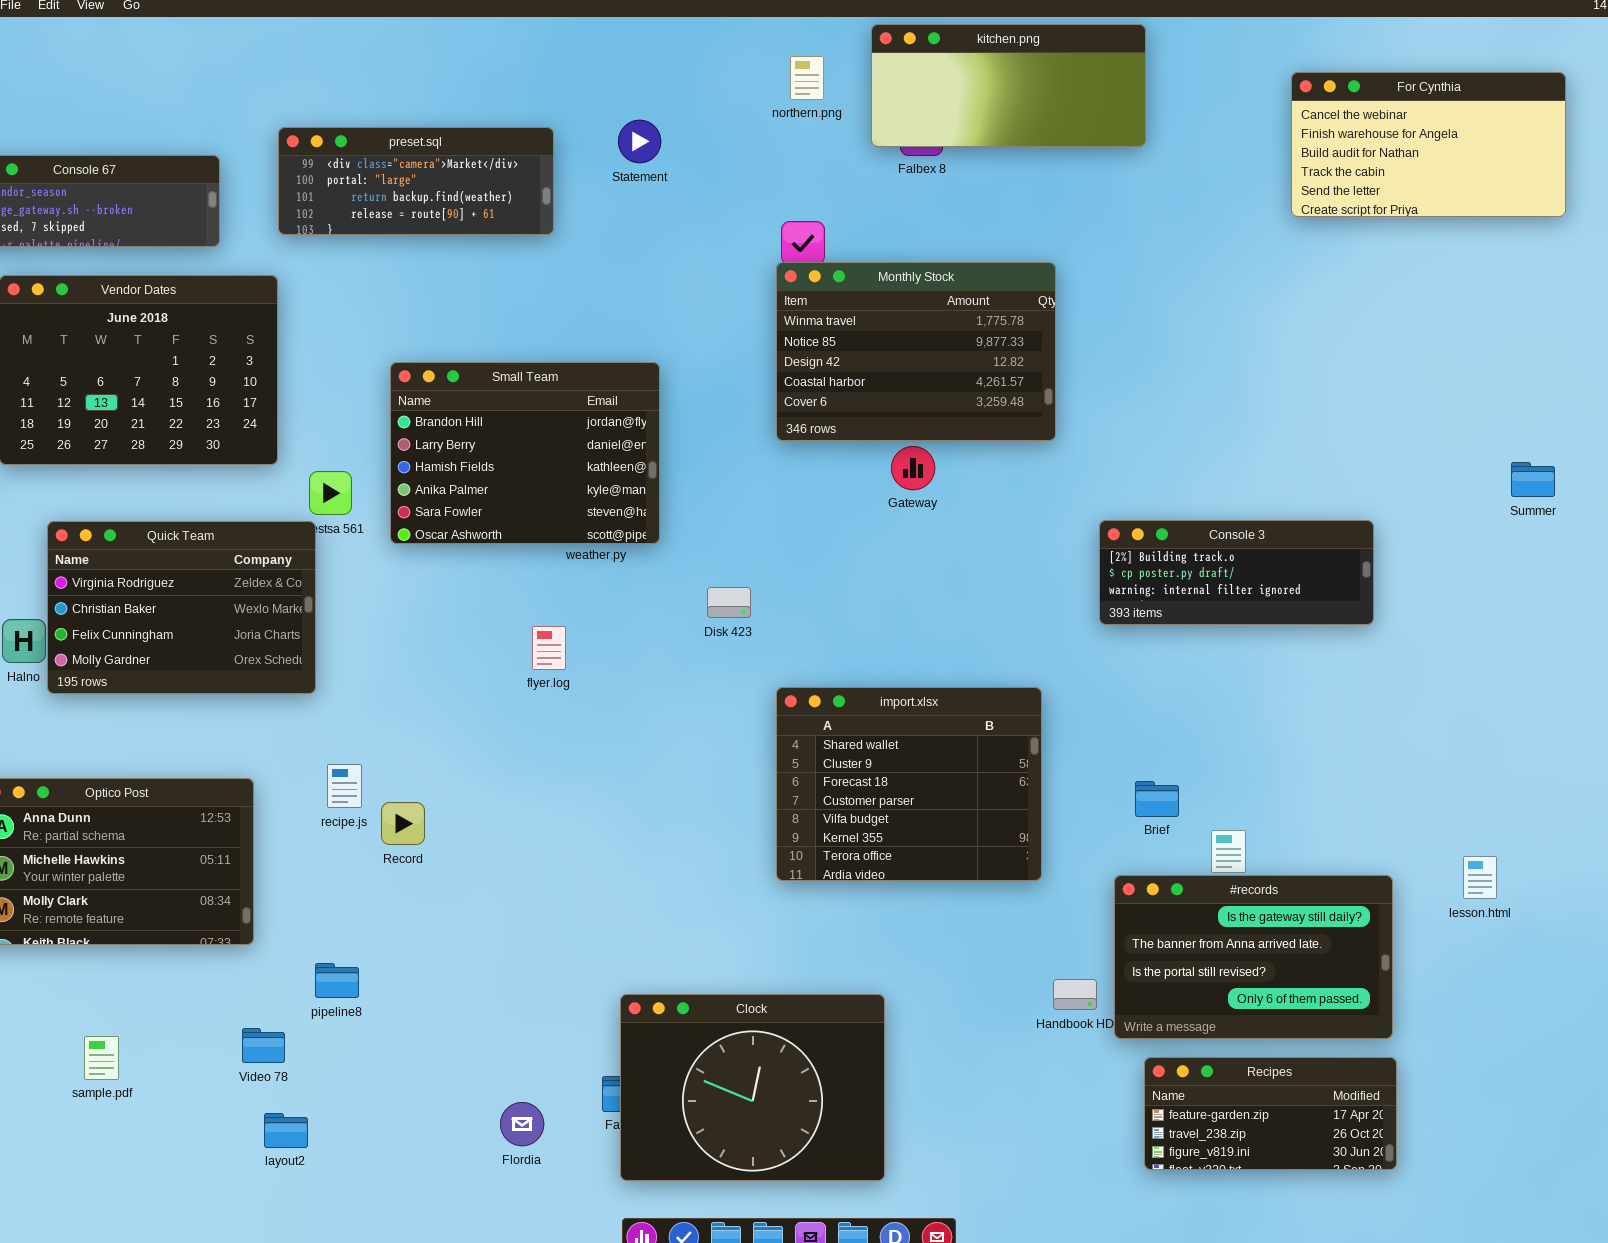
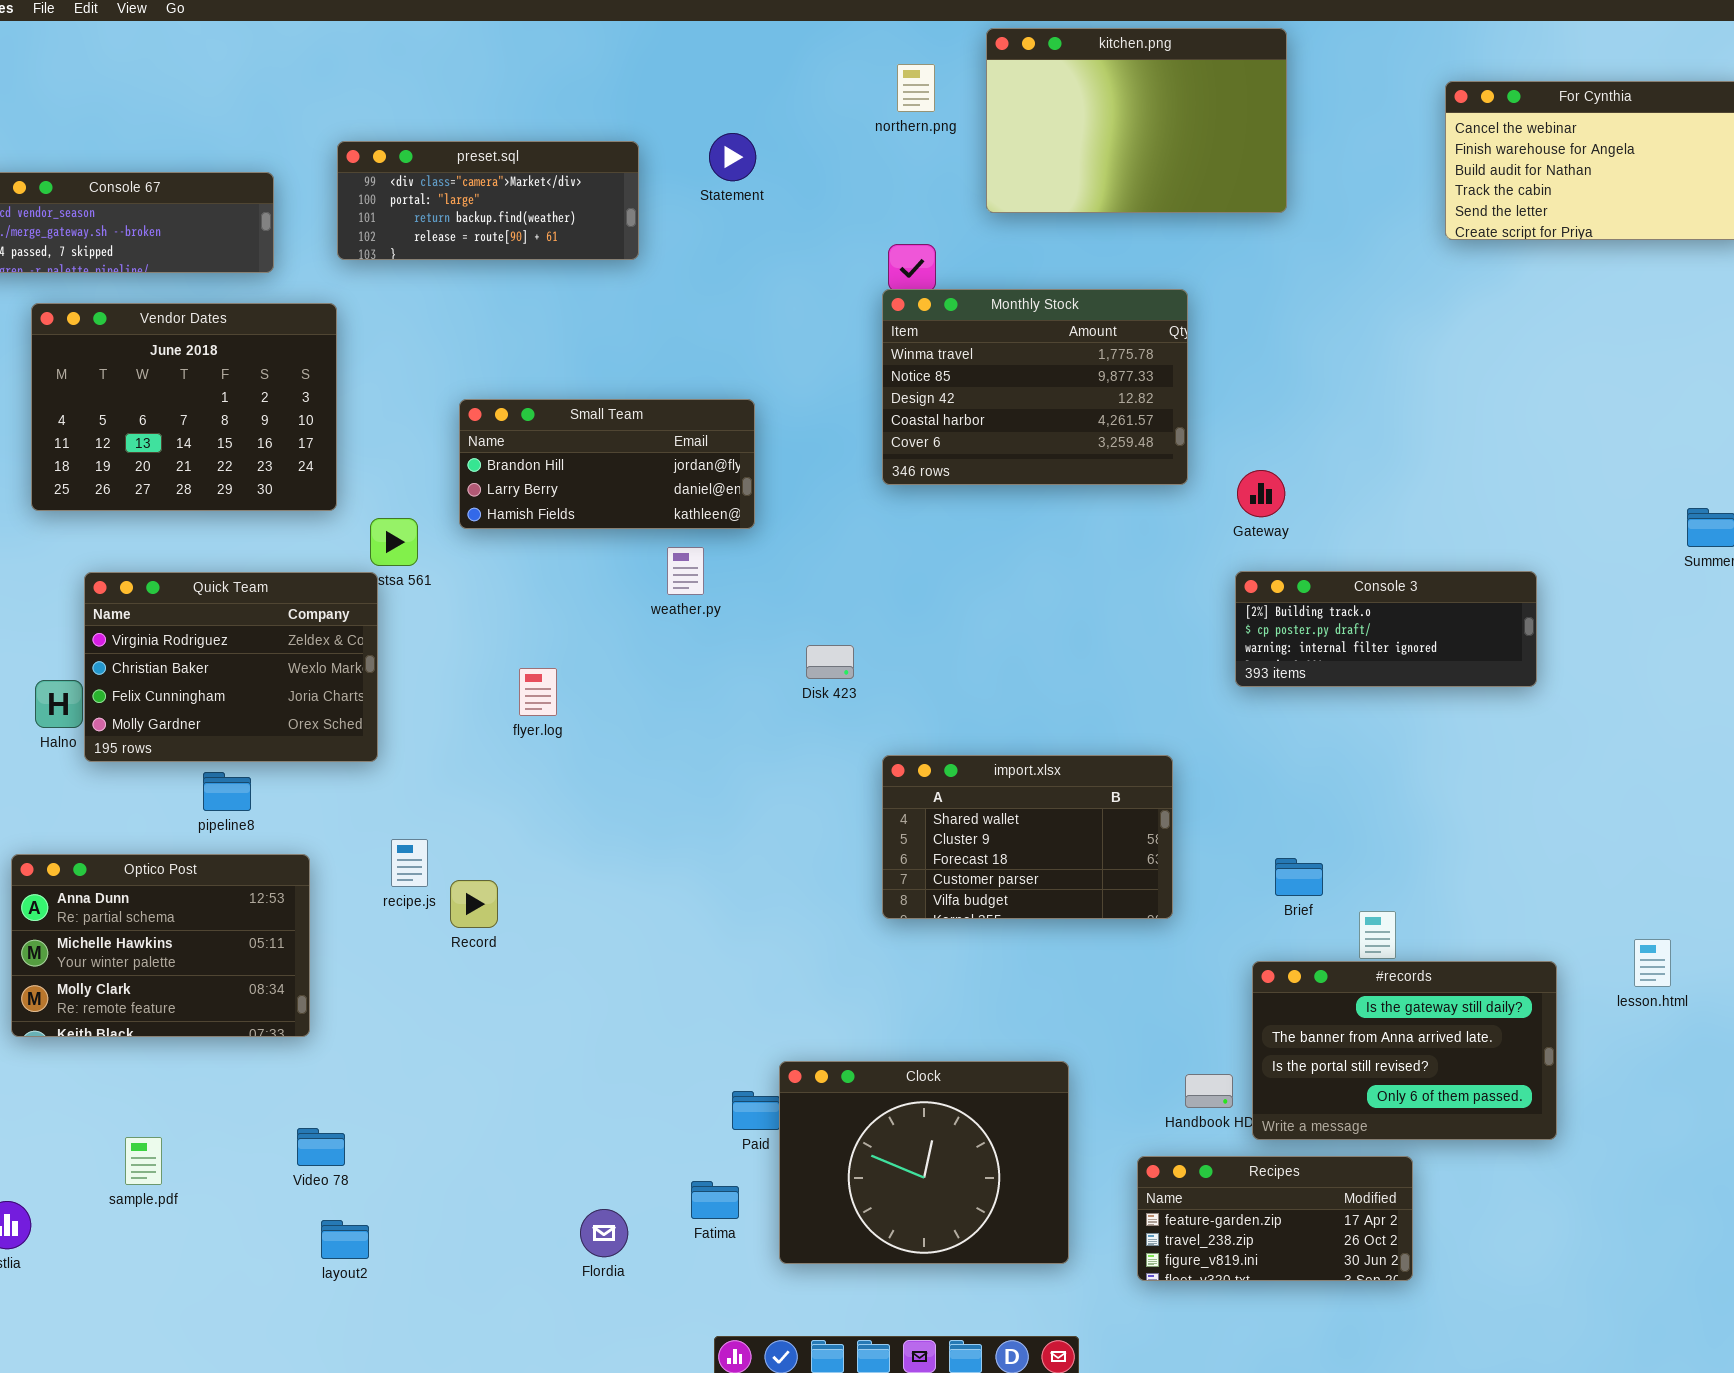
kitchen.png: [871,24,1146,147] -> [986,28,1287,213], resized
Small Team: [390,362,660,544] -> [459,399,755,529], resized
Gateway: [891,446,935,490] -> [1237,470,1285,517], moved
flyer.log: [532,626,566,670] -> [519,668,557,716], moved
import.xlsx: [776,687,1042,881] -> [882,755,1173,919], resized
pipeline8: [315,963,359,998] -> [203,772,251,811], moved
Clock: [620,994,885,1181] -> [779,1061,1069,1264], moved
Recipes: [1144,1057,1397,1170] -> [1137,1156,1413,1281], moved

